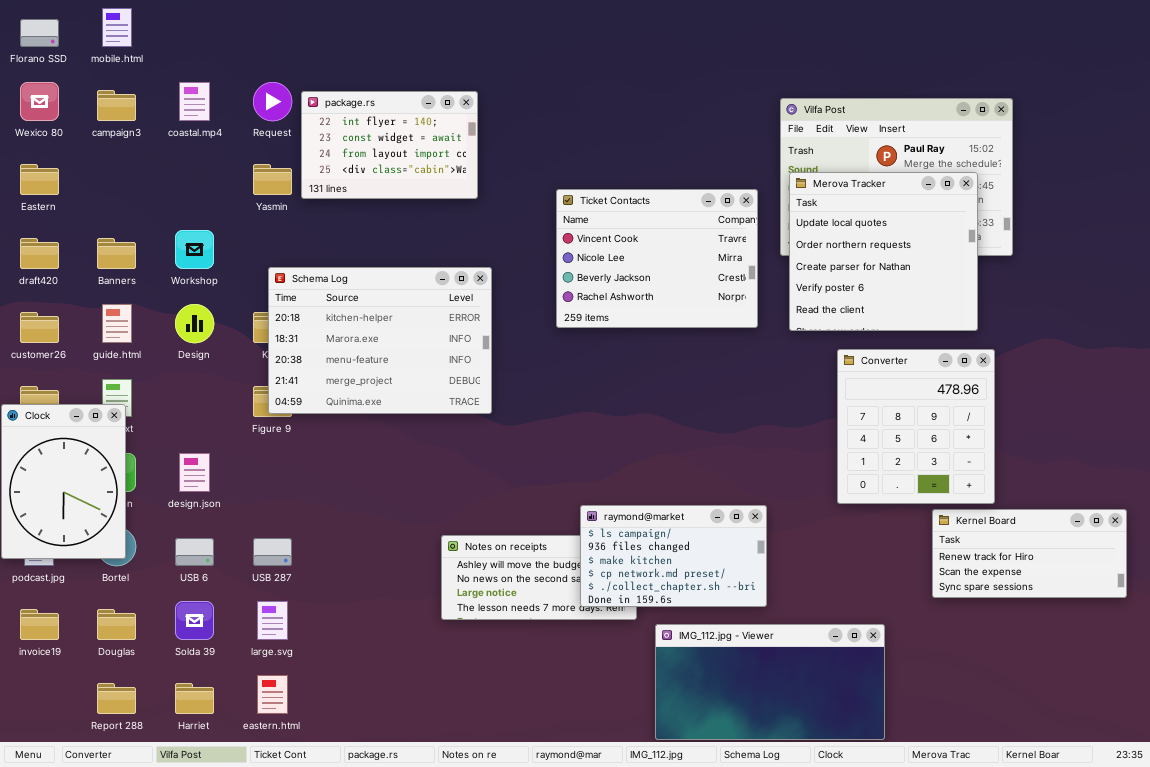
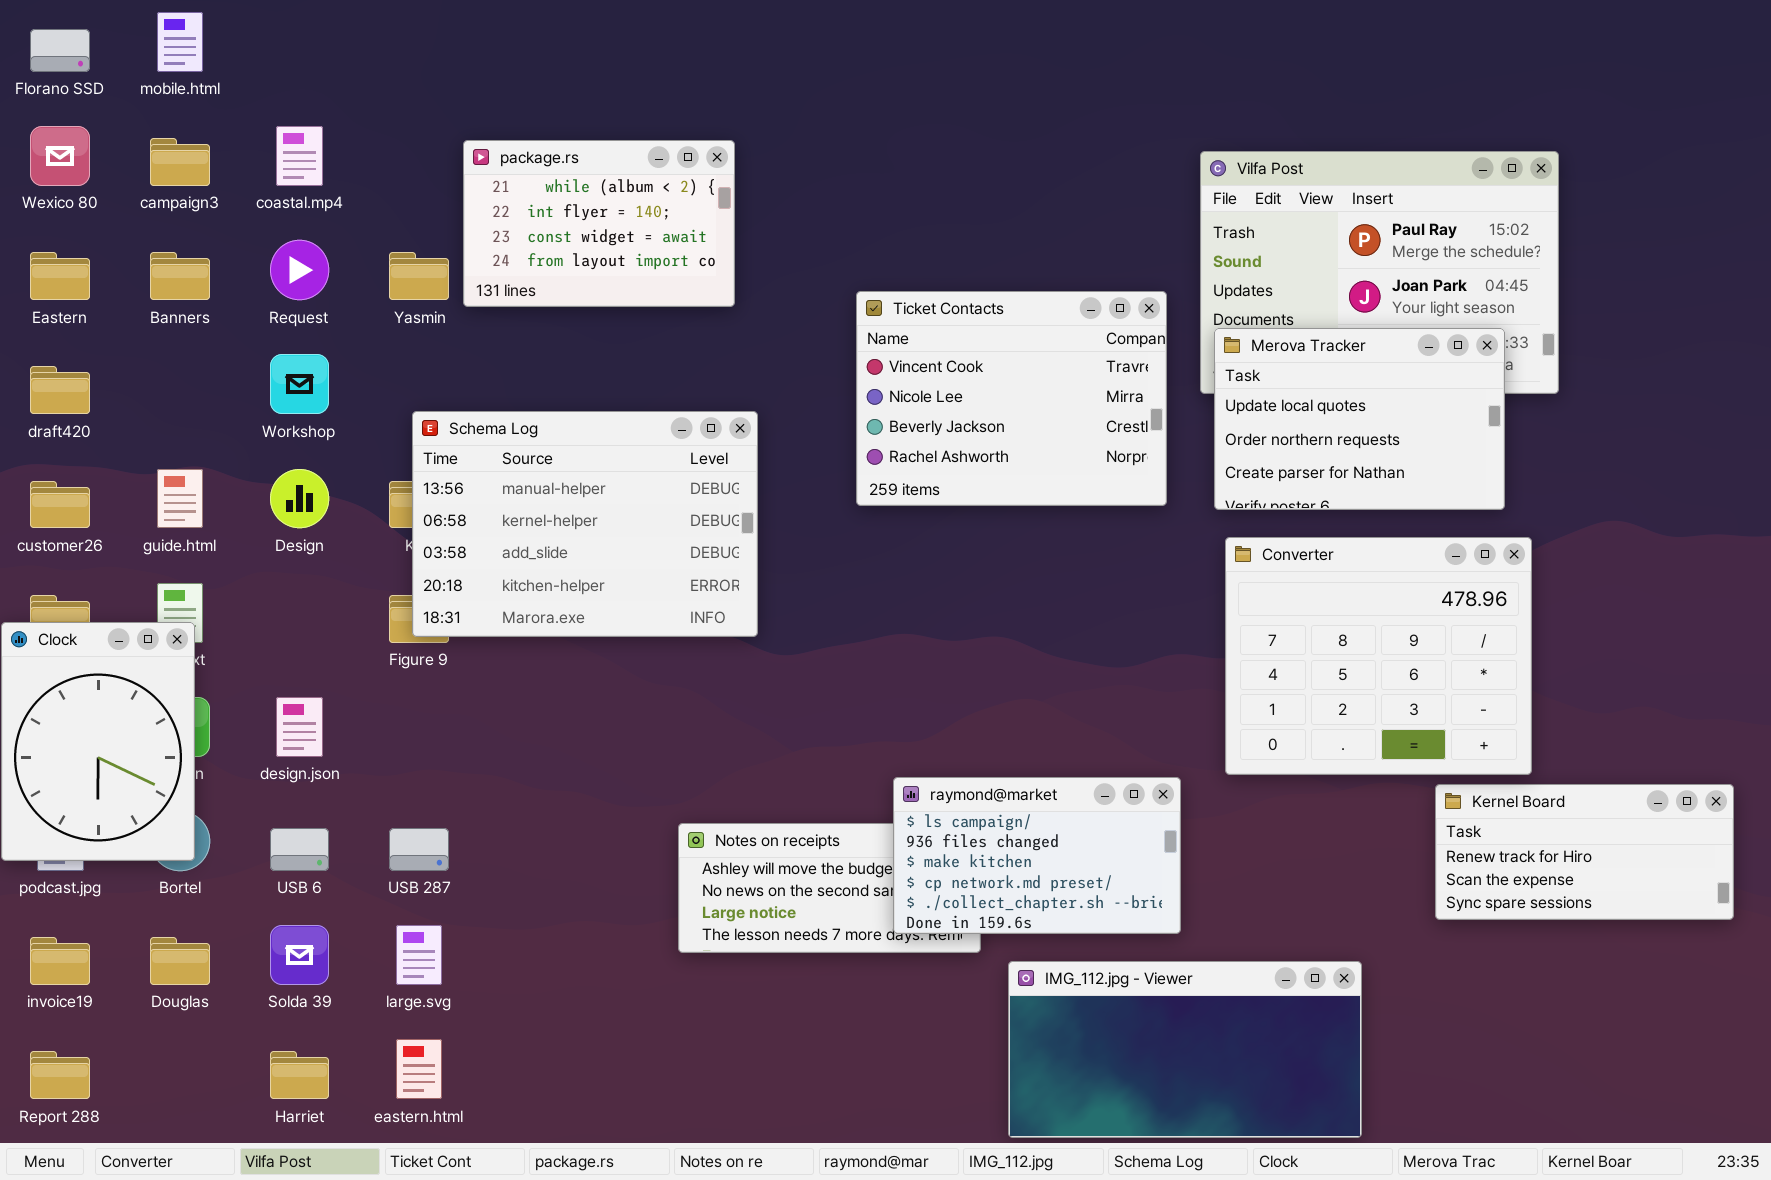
Request: [253,82,292,121] -> [270,240,329,300], moved
package.rs: [301,91,478,199] -> [463,140,735,307], scrolled up 1 row
Merova Tracker: [789,172,978,331] -> [1214,328,1505,510], resized
Banners: [97,238,136,269] -> [150,252,210,300], moved
Schema Log: [268,267,492,414] -> [412,411,758,637], scrolled up 3 rows
Converter: [837,349,995,504] -> [1225,537,1532,775], resized
Report 288: [97,683,136,714] -> [30,1051,90,1099], moved

